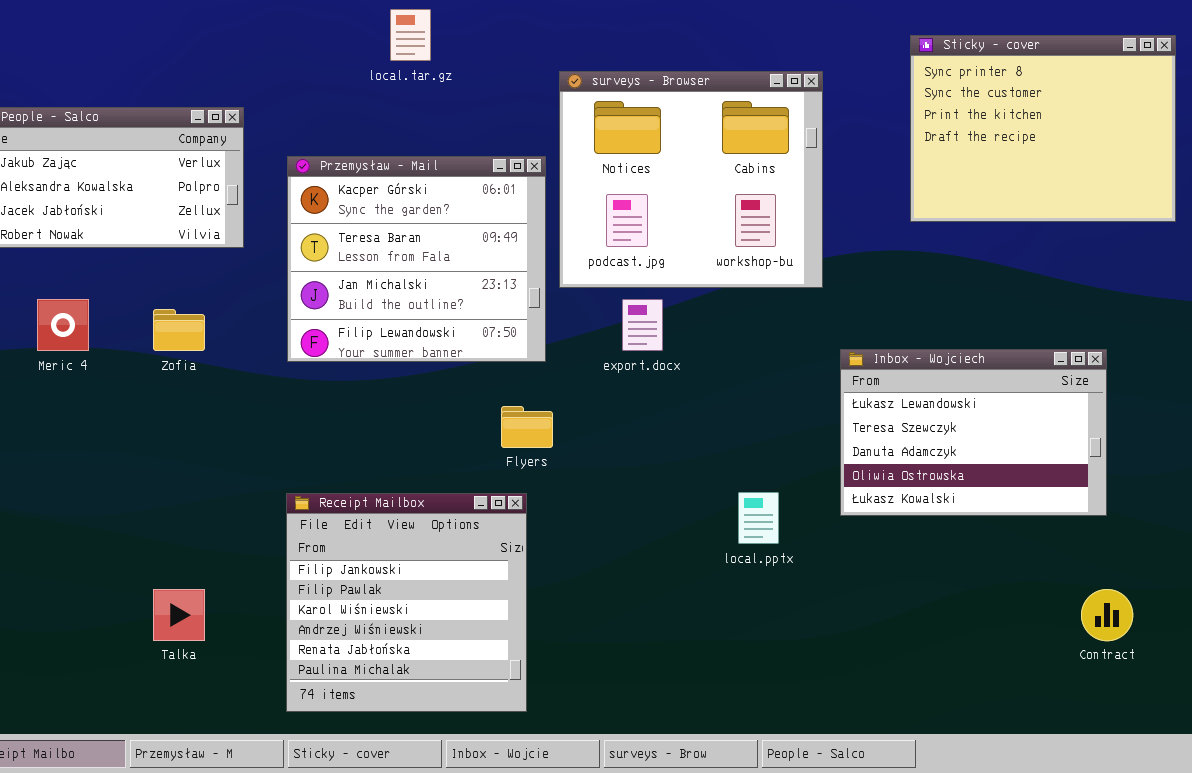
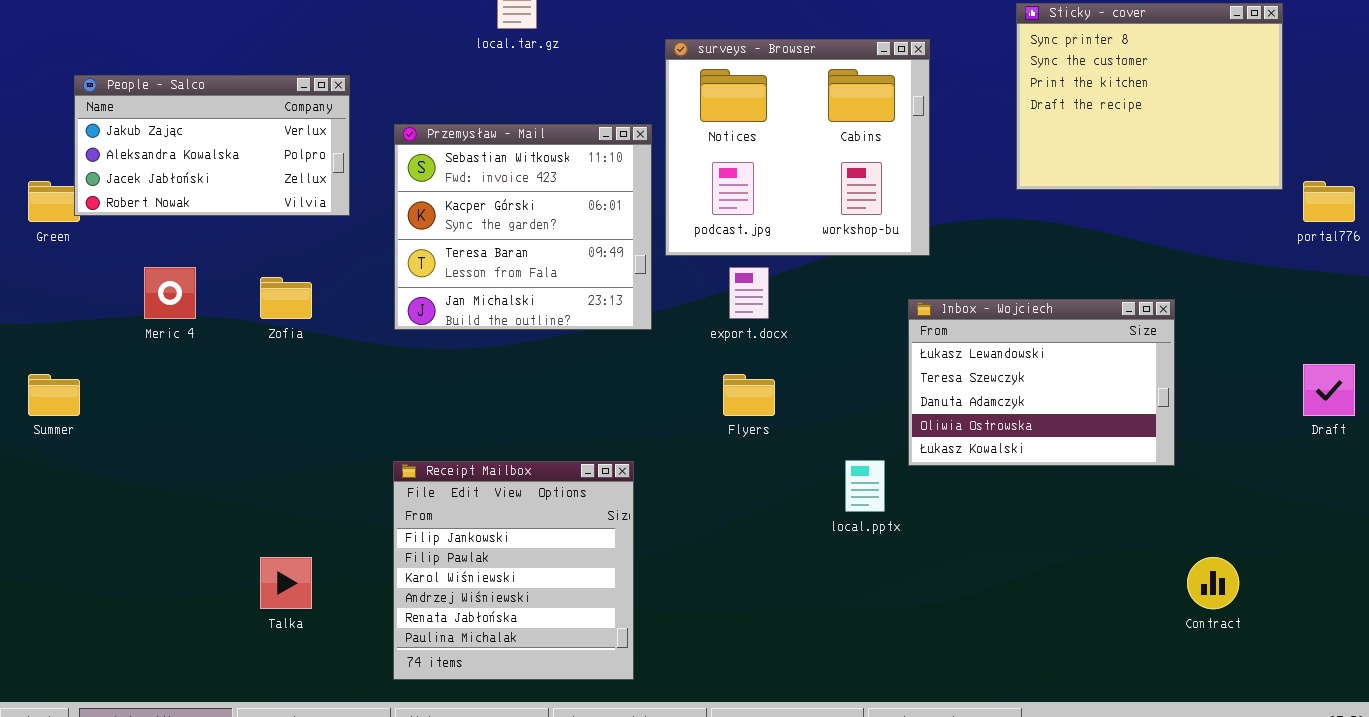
Przemysław - Mail: [287,156,546,362] -> [394,124,652,330], scrolled up 1 row
Inbox - Wojciech: [840,349,1107,516] -> [908,299,1175,466], moved
Flyers: [501,406,553,448] -> [723,374,775,416], moved

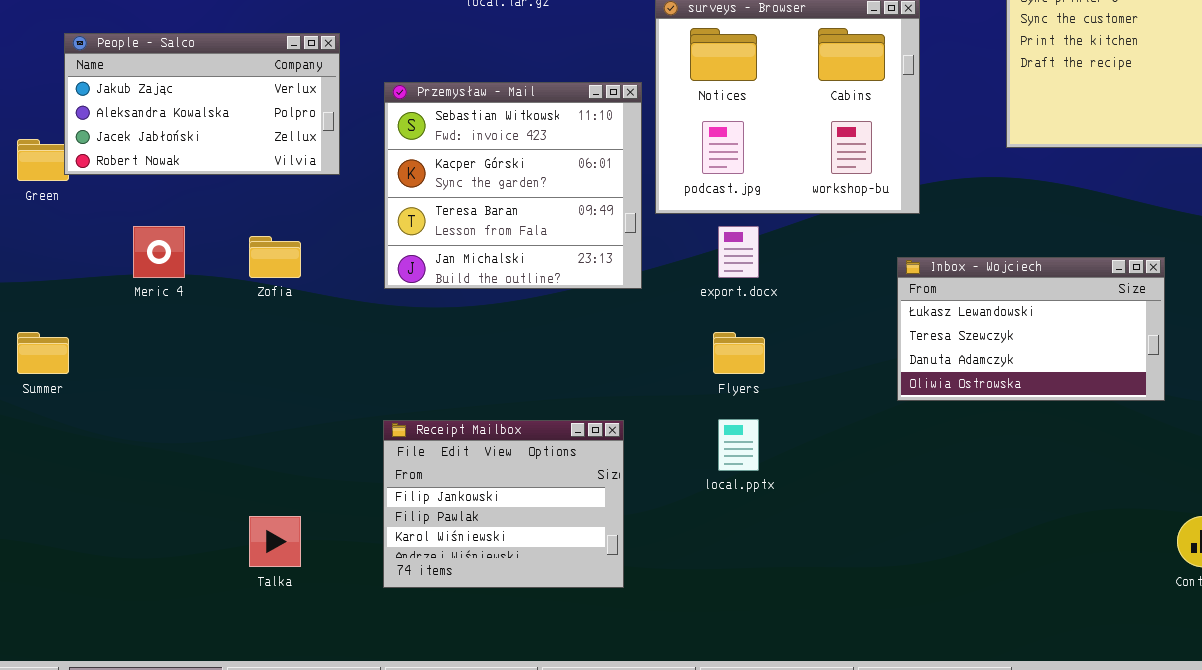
Inbox - Wojciech: [908,299,1175,466] -> [897,257,1165,401], resized
local.pptx: [845,460,885,512] -> [718,419,759,471], moved
Receipt Mailbox: [393,461,634,680] -> [383,420,624,588], resized

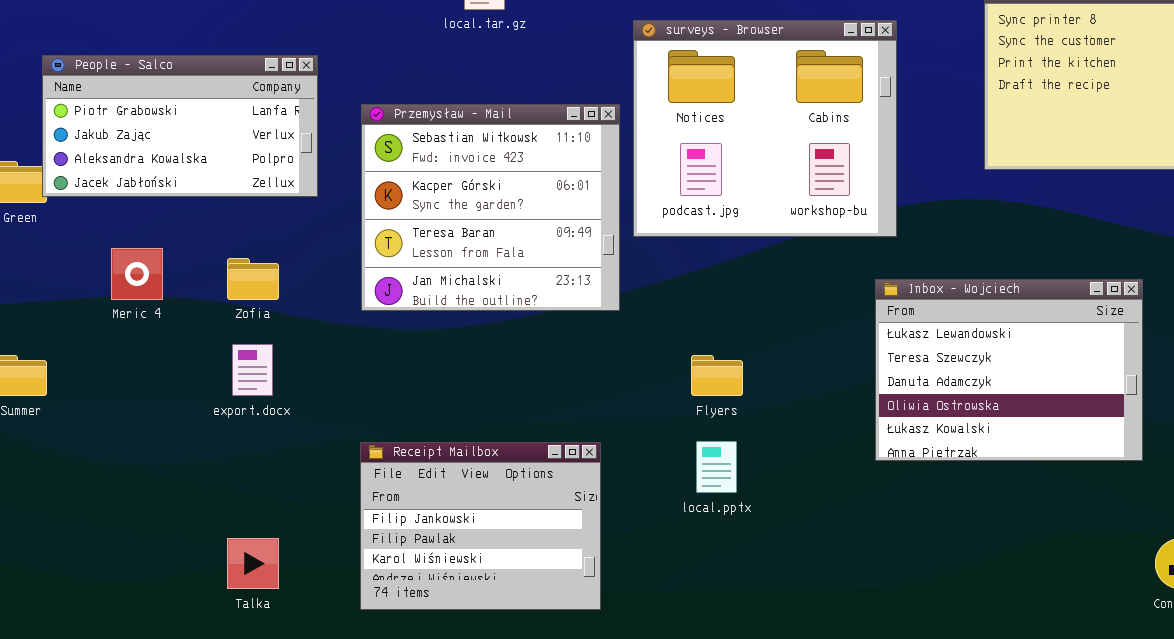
People - Salco: [64,33,340,175] -> [42,55,318,197], scrolled up 1 row
export.docx: [718,226,759,278] -> [232,344,273,396], moved
Inbox - Wojciech: [897,257,1165,401] -> [875,279,1143,461], resized

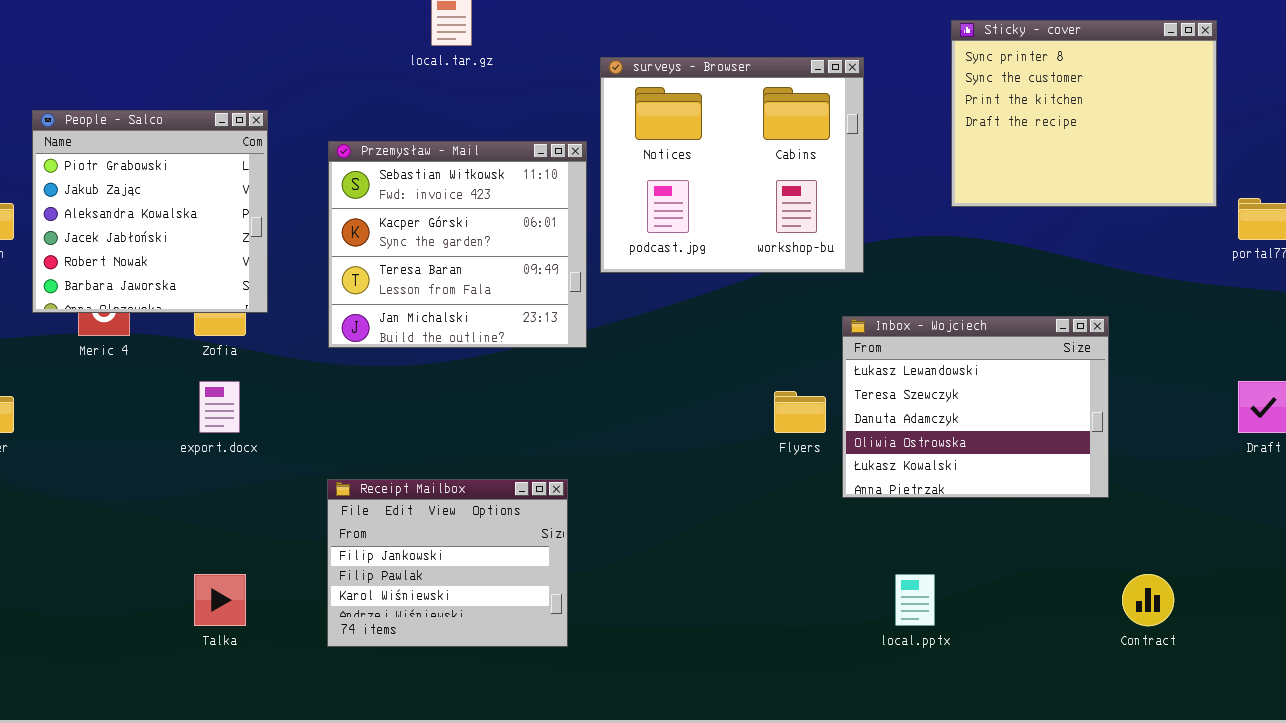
People - Salco: [42,55,318,197] -> [32,110,268,313], moved, resized
Flyers: [691,355,743,396] -> [774,391,826,433], moved
local.pptx: [696,441,737,493] -> [895,574,935,626], moved

